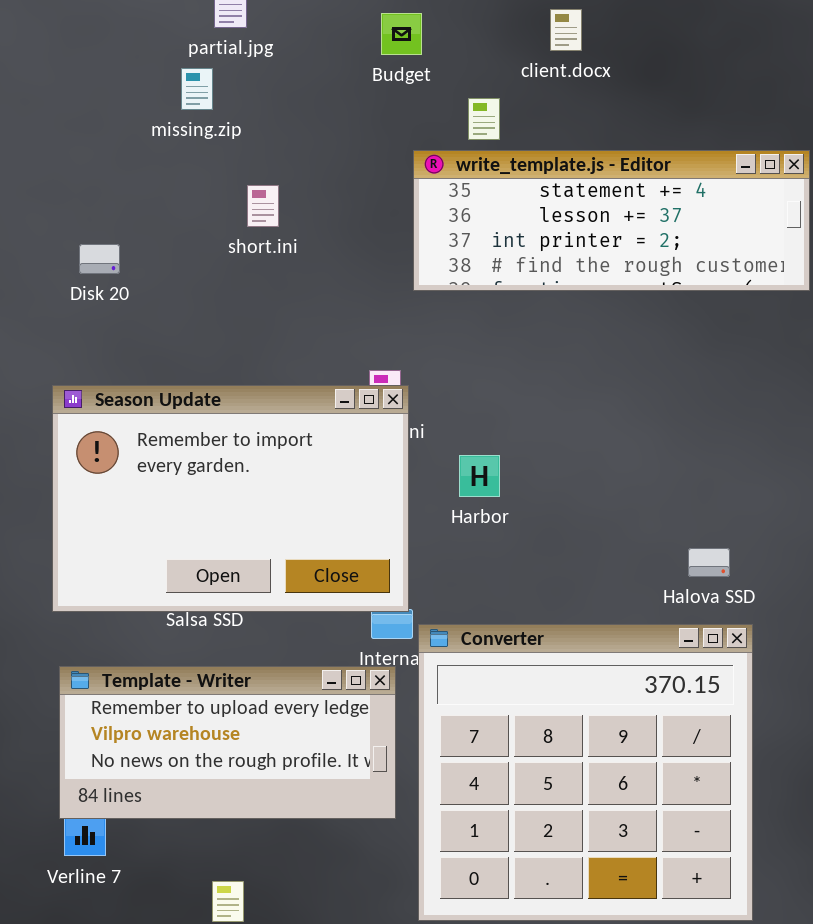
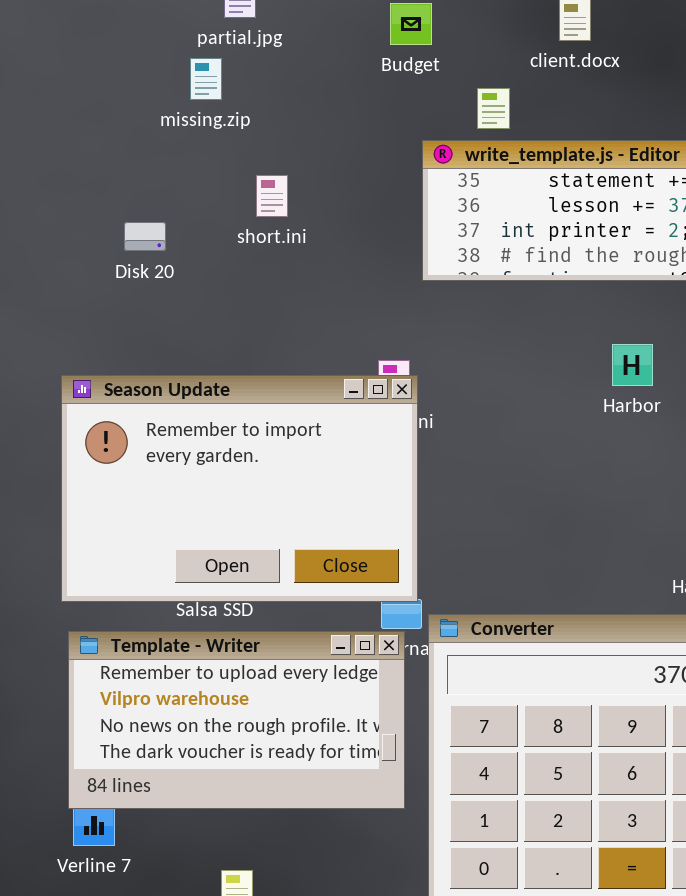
Disk 20: [79,244,120,274] -> [124,222,166,251], moved
Harbor: [459,455,500,497] -> [612,344,653,386], moved
Template - Writer: [59,666,396,819] -> [68,631,405,809], resized

